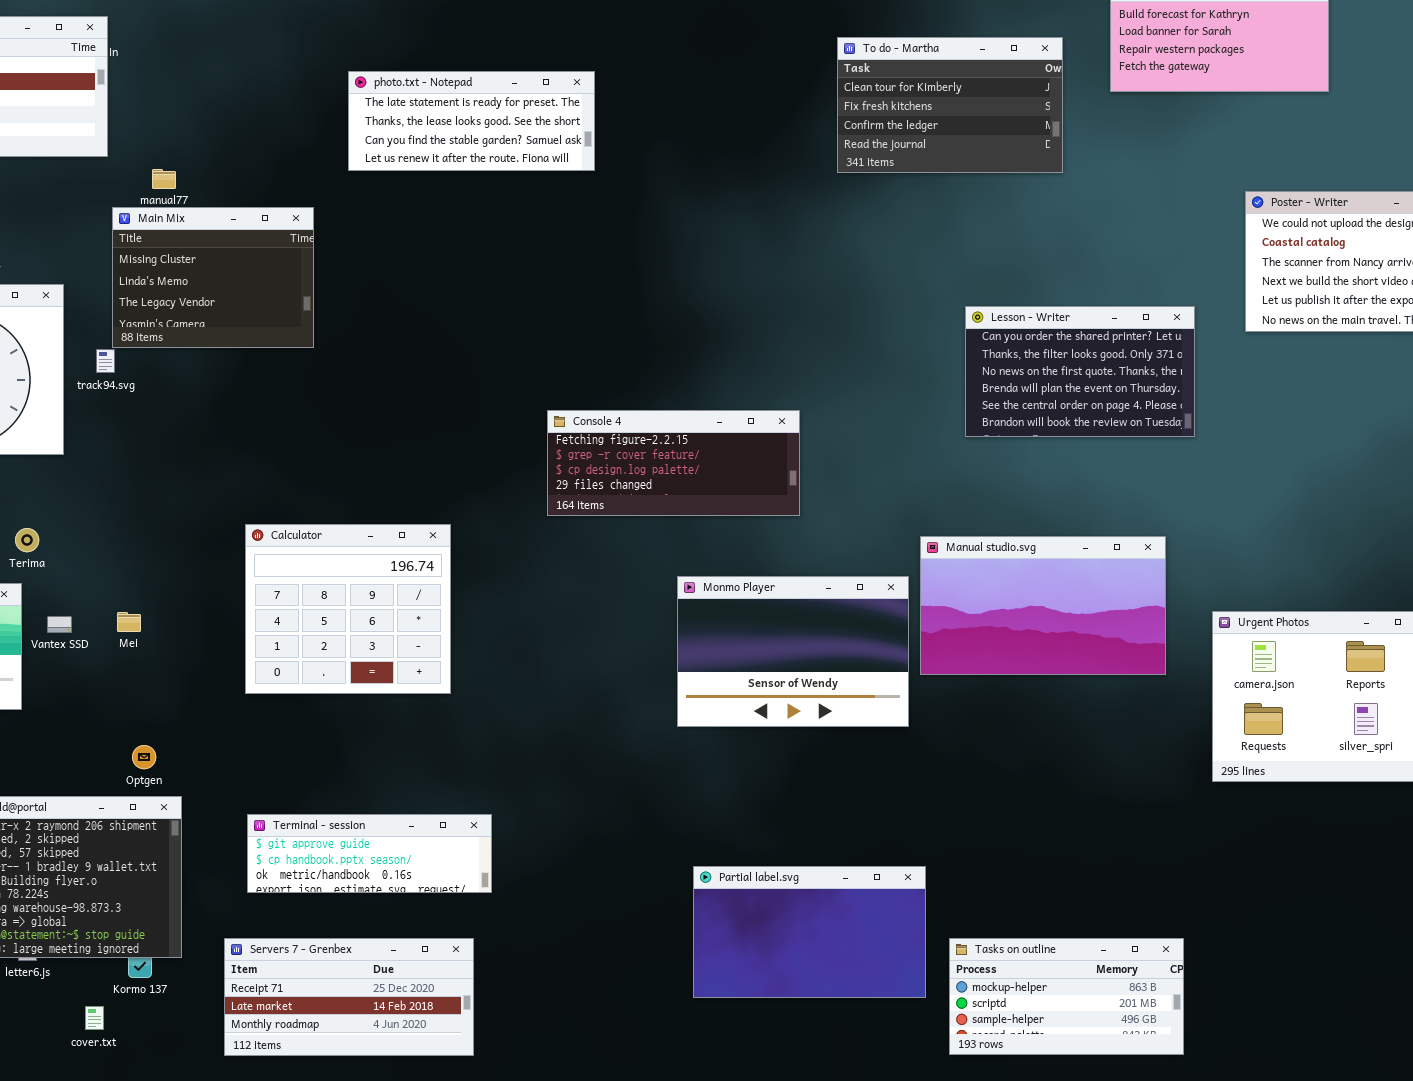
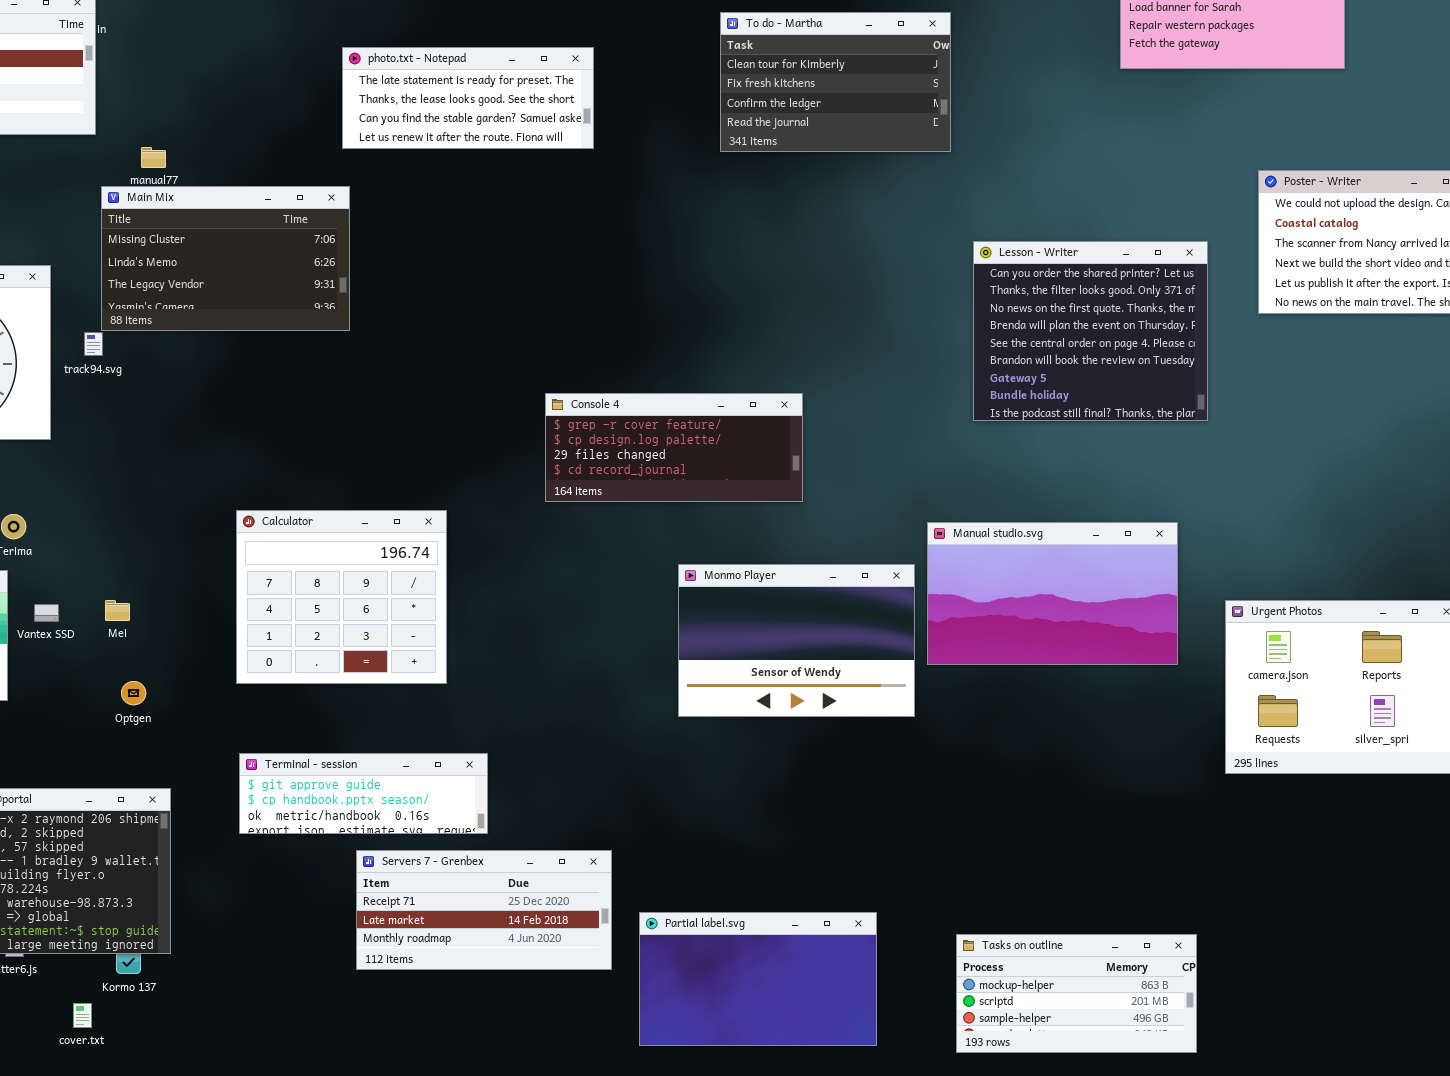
To do - Martha: [837,37,1063,173] -> [720,12,951,152], moved
Main Mix: [112,207,314,348] -> [101,186,350,331], resized
Lesson - Writer: [965,306,1195,437] -> [973,241,1208,421], resized
Console 4: [547,410,800,516] -> [545,393,803,502], scrolled down 1 row
Optgen: [132,745,156,769] -> [121,681,146,705], moved
Terminal - session: [247,814,492,893] -> [239,753,488,834], moved
Partial label.svg: [693,866,926,998] -> [639,912,877,1046], moved
Servers 7 - Grenbex: [224,938,474,1056] -> [356,850,612,970], moved

